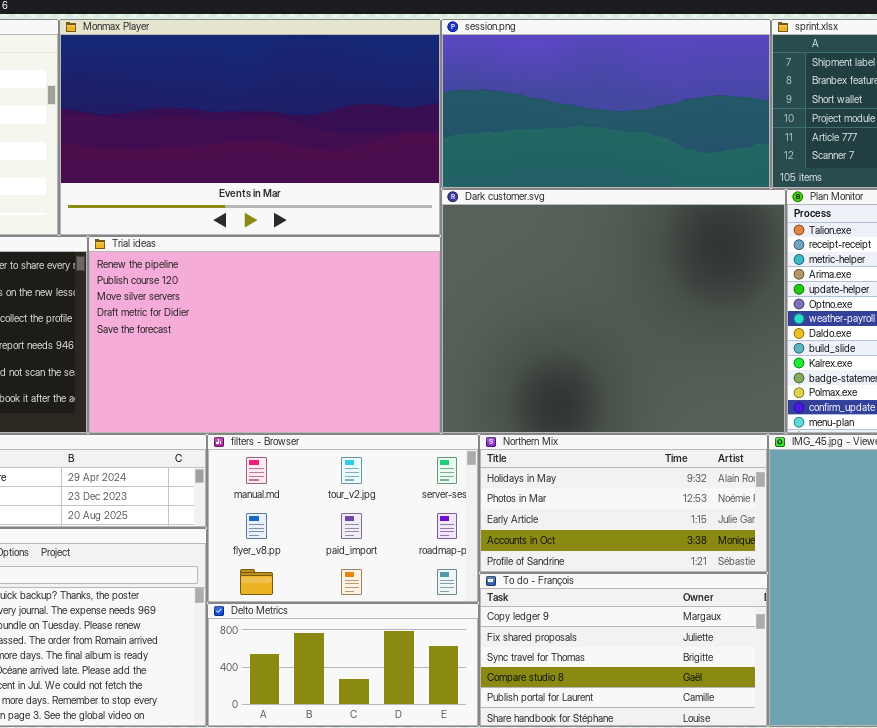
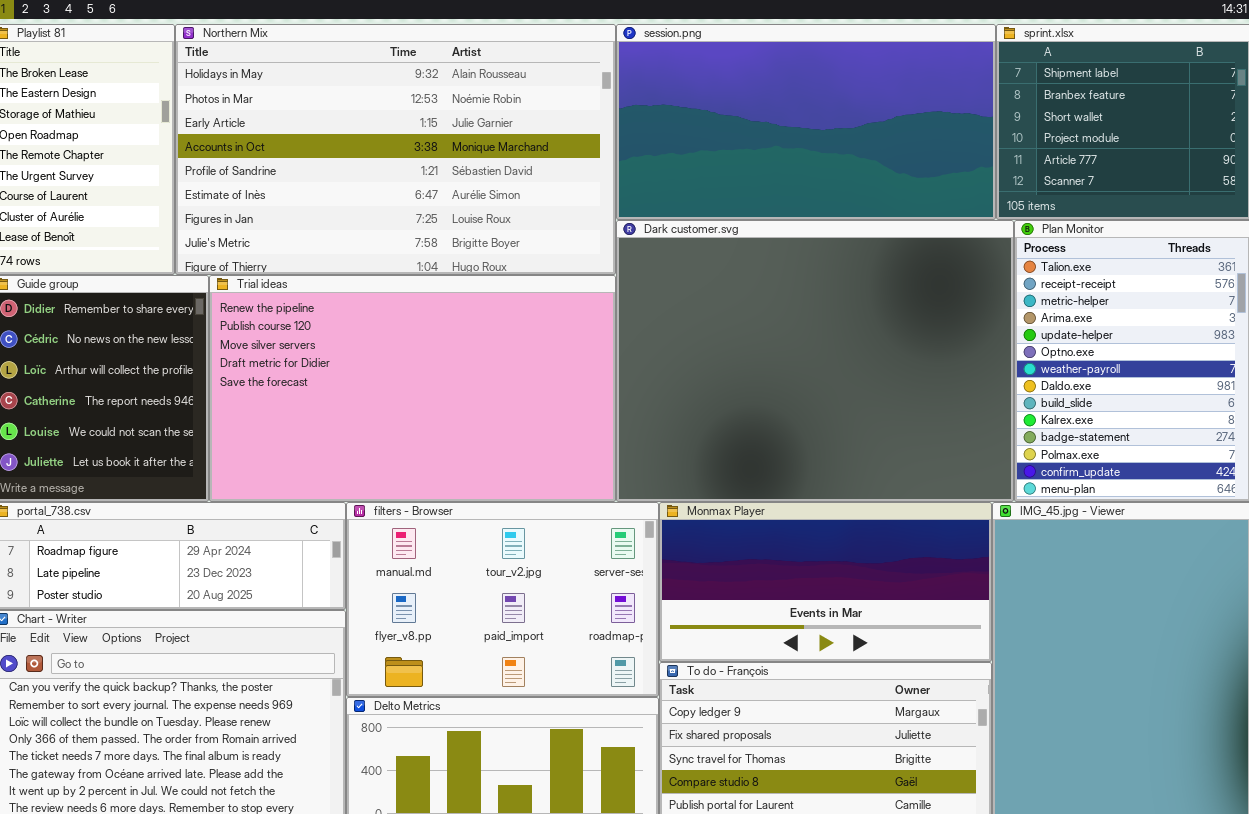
Monmax Player: [59,19,441,236] -> [659,502,992,662], moved, resized
Northern Mix: [479,434,768,573] -> [175,24,616,275], moved, resized

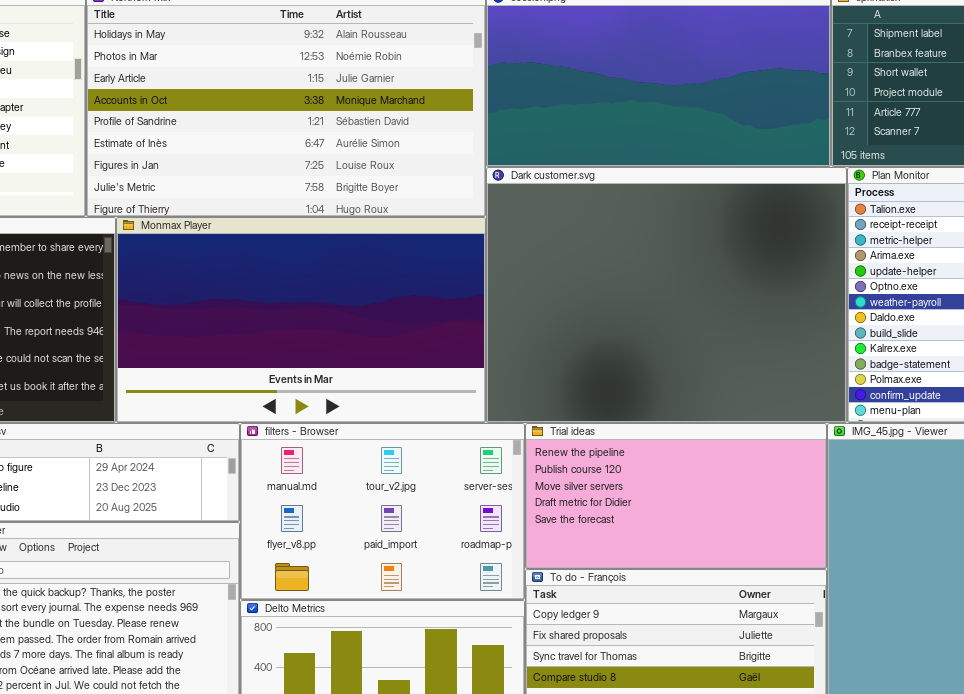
Trial ideas: [209,275,616,502] -> [525,423,827,569], moved, resized
Monmax Player: [659,502,992,662] -> [116,217,486,423], moved, resized

